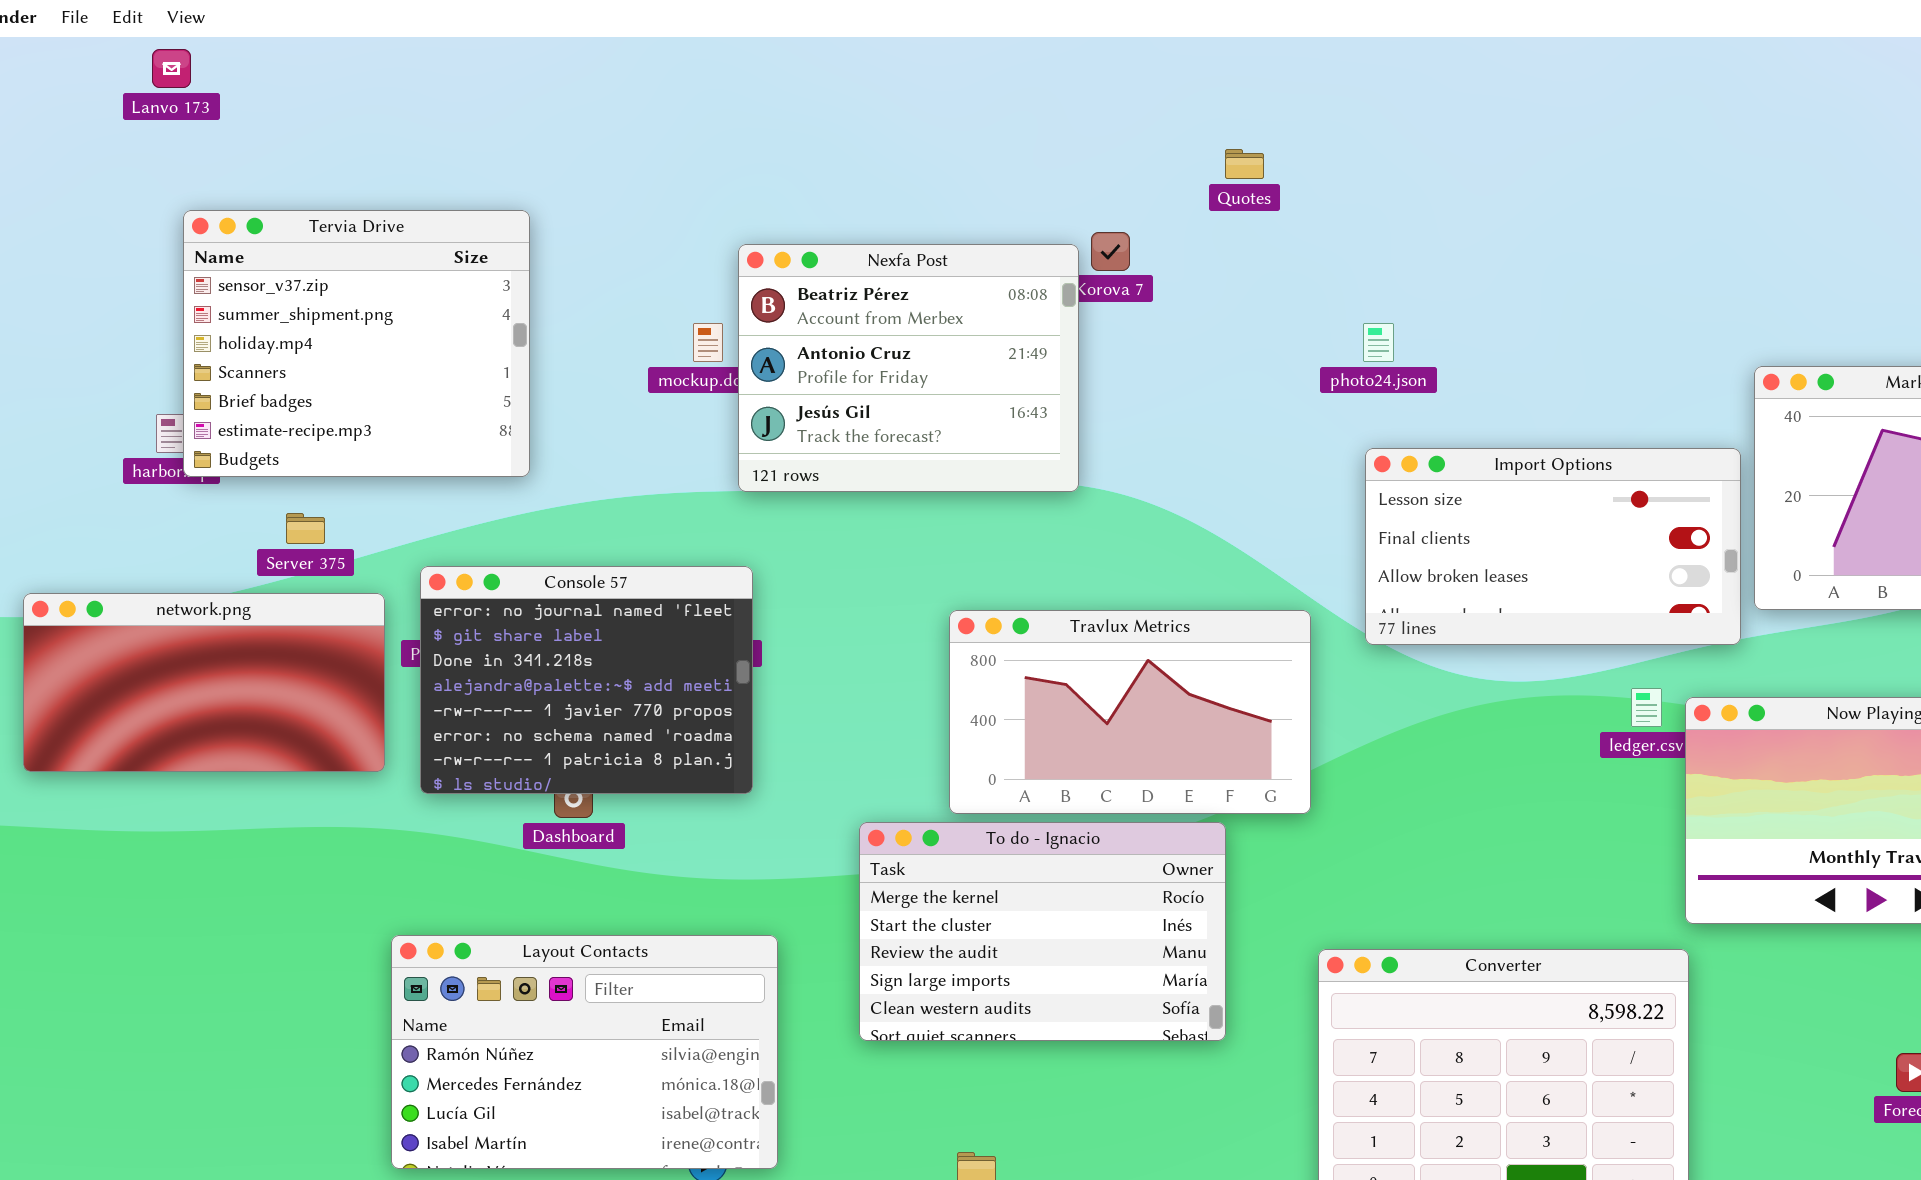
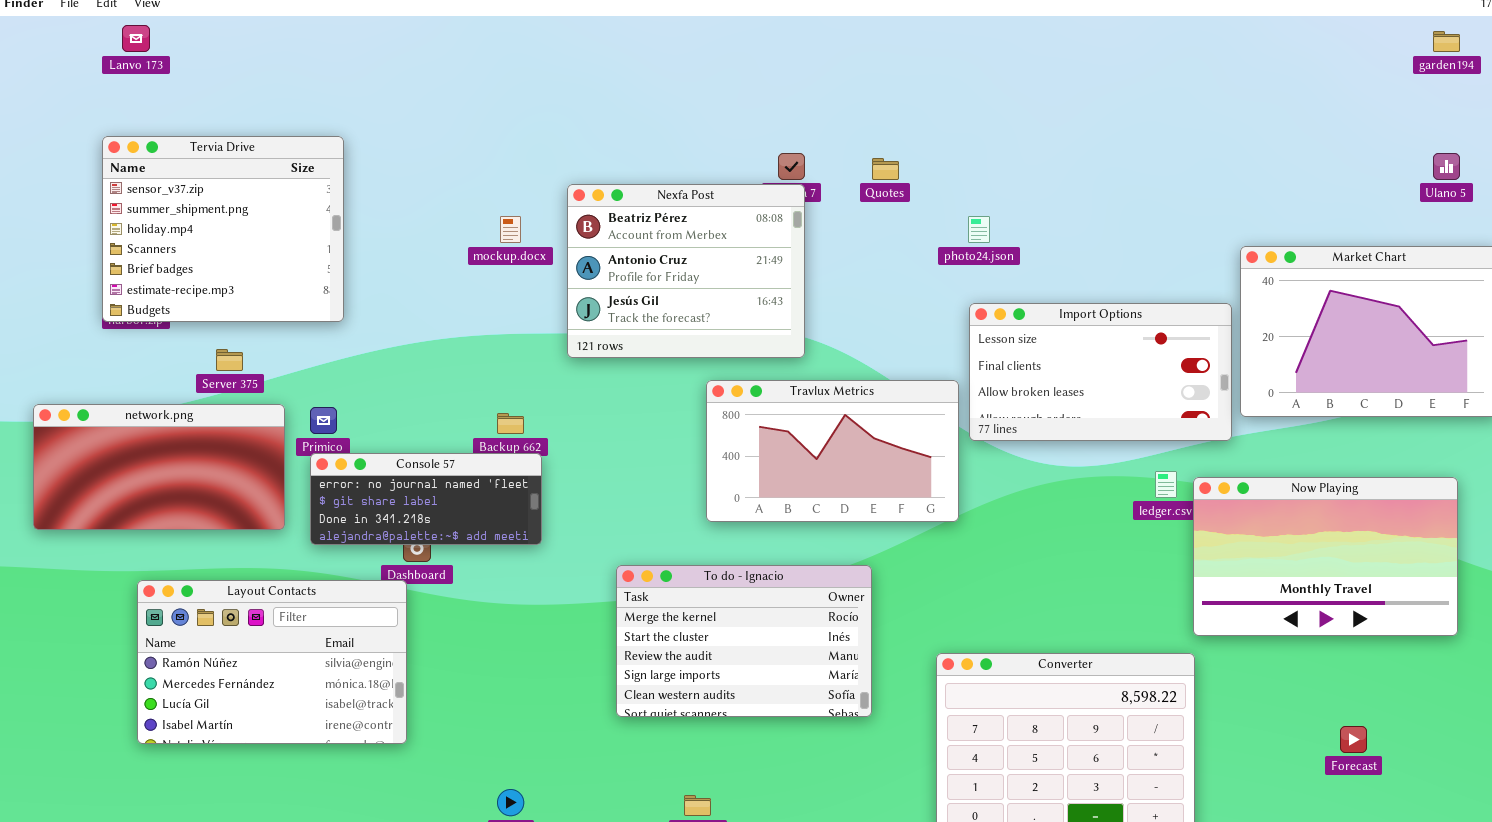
Quotes: [1225,149,1264,179] -> [872,158,899,180], moved
Tervia Drive: [183,210,530,477] -> [102,136,344,322], moved
Nexfa Post: [738,244,1079,492] -> [567,184,805,358], moved
Console 57: [420,566,753,794] -> [310,453,542,545], resized
Travlux Metrics: [949,610,1311,814] -> [706,380,959,522], moved
Layout Contacts: [391,935,778,1169] -> [137,580,407,744], moved

